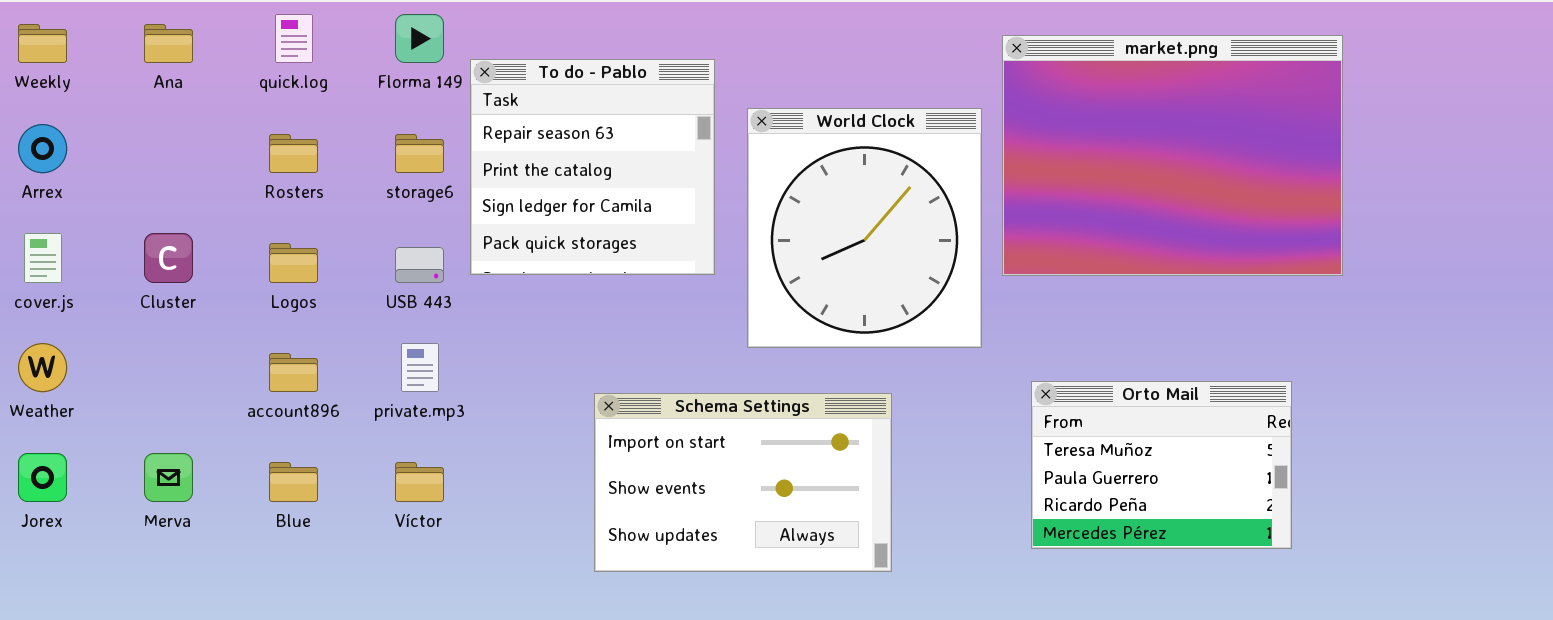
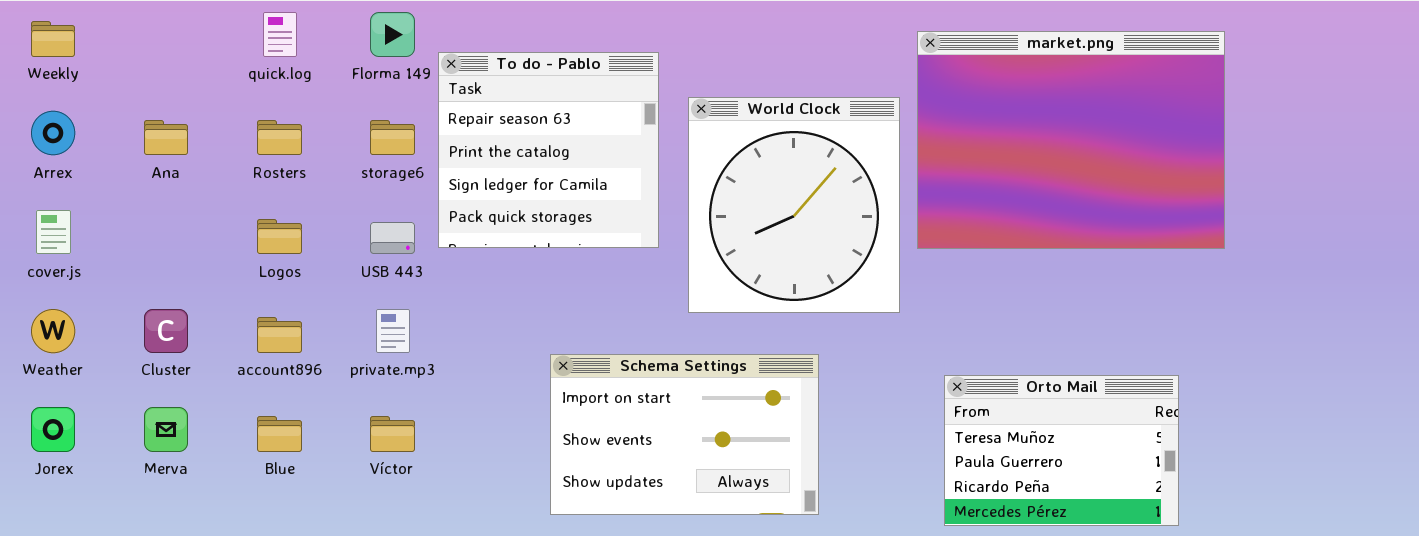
Ana: [144,24,193,63] -> [144,120,188,155], moved
Cluster: [144,233,193,283] -> [144,309,188,353], moved
Orto Mail: [1031,381,1292,549] -> [944,375,1179,526], moved

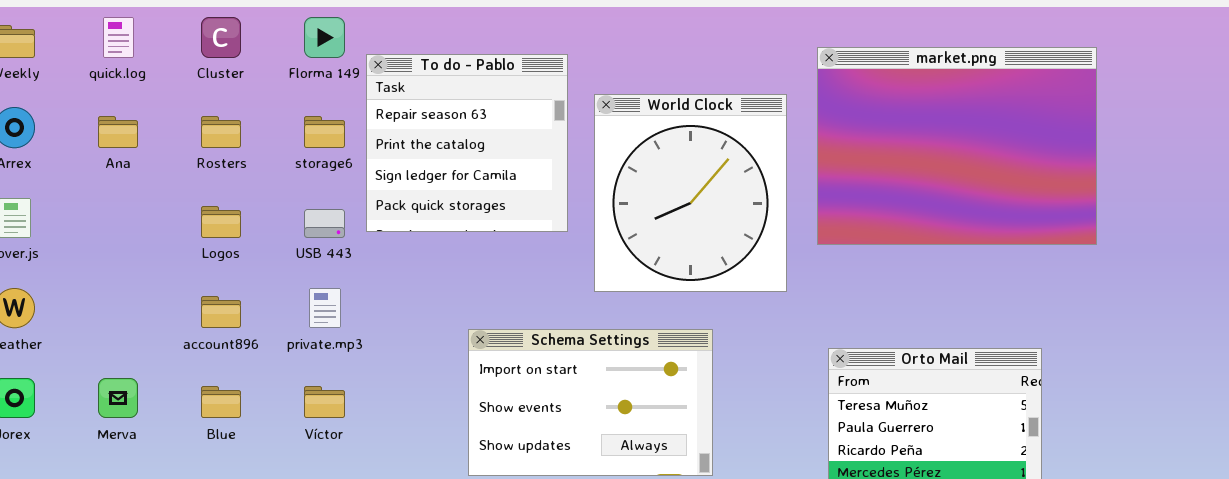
quick.log: [263,12,297,57] -> [103,17,134,58], moved
market.png: [917,31,1225,249] -> [817,47,1097,245], moved
Cluster: [144,309,188,353] -> [201,17,241,58], moved

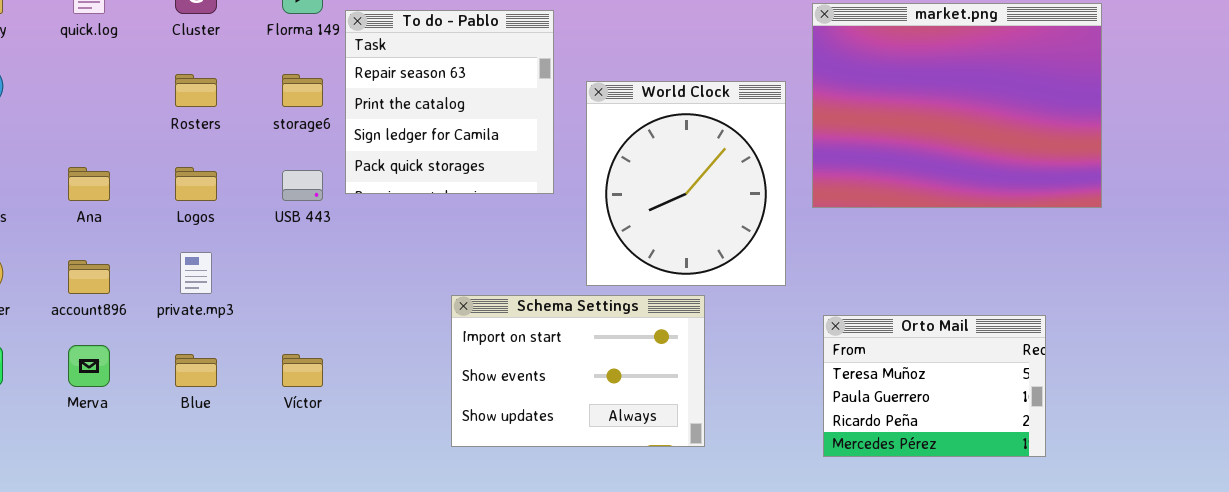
World Clock: [594,94,787,292] -> [586,81,786,286], moved
Ana: [98,116,138,148] -> [68,167,110,201], moved
private.mp3: [309,288,341,328] -> [180,252,212,294], moved
account896: [201,296,241,328] -> [68,260,110,294], moved

